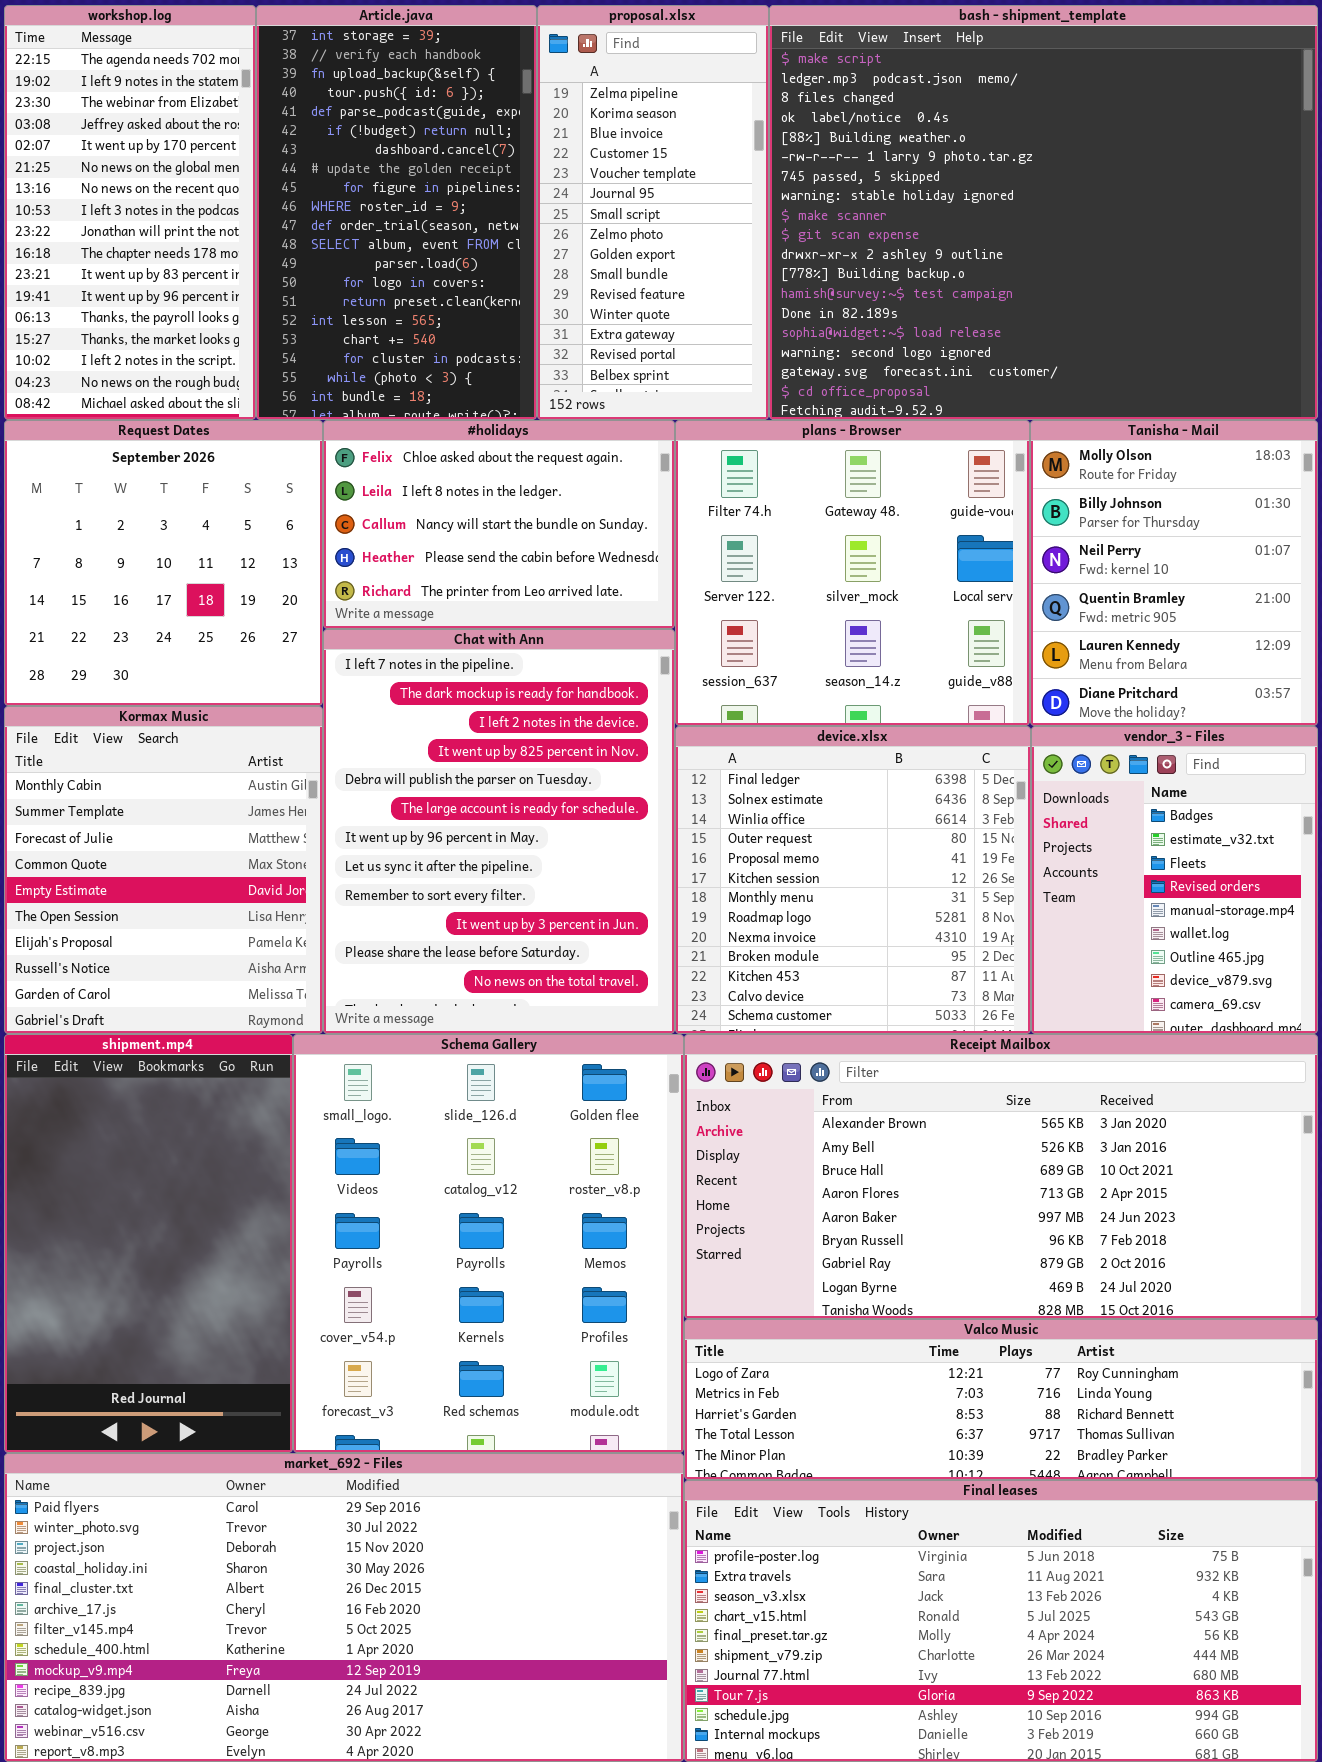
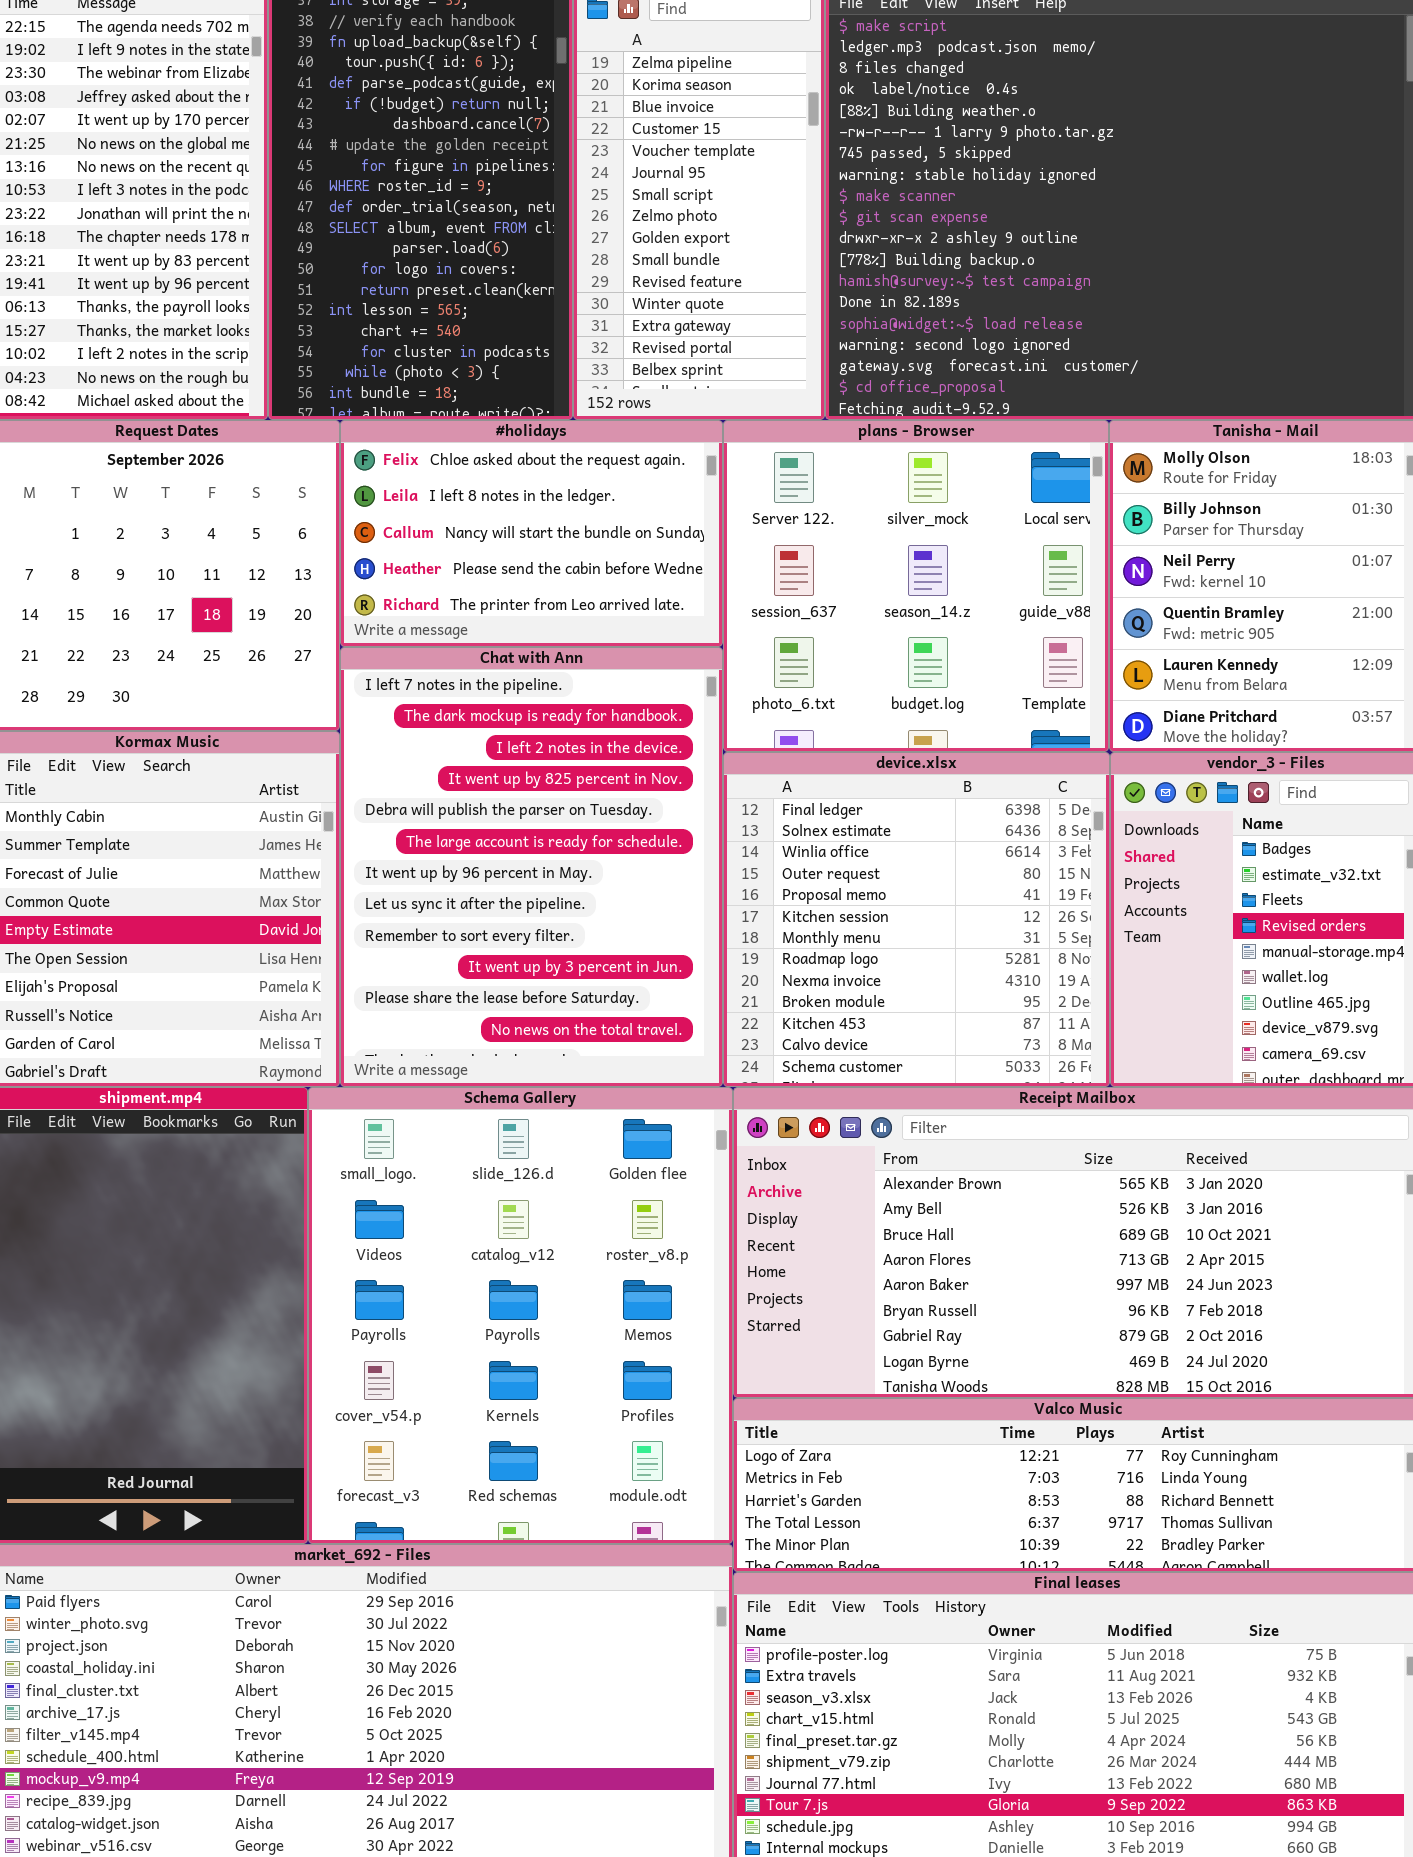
plans - Browser: [675,420,1030,726] -> [723,420,1109,752], scrolled down 1 row

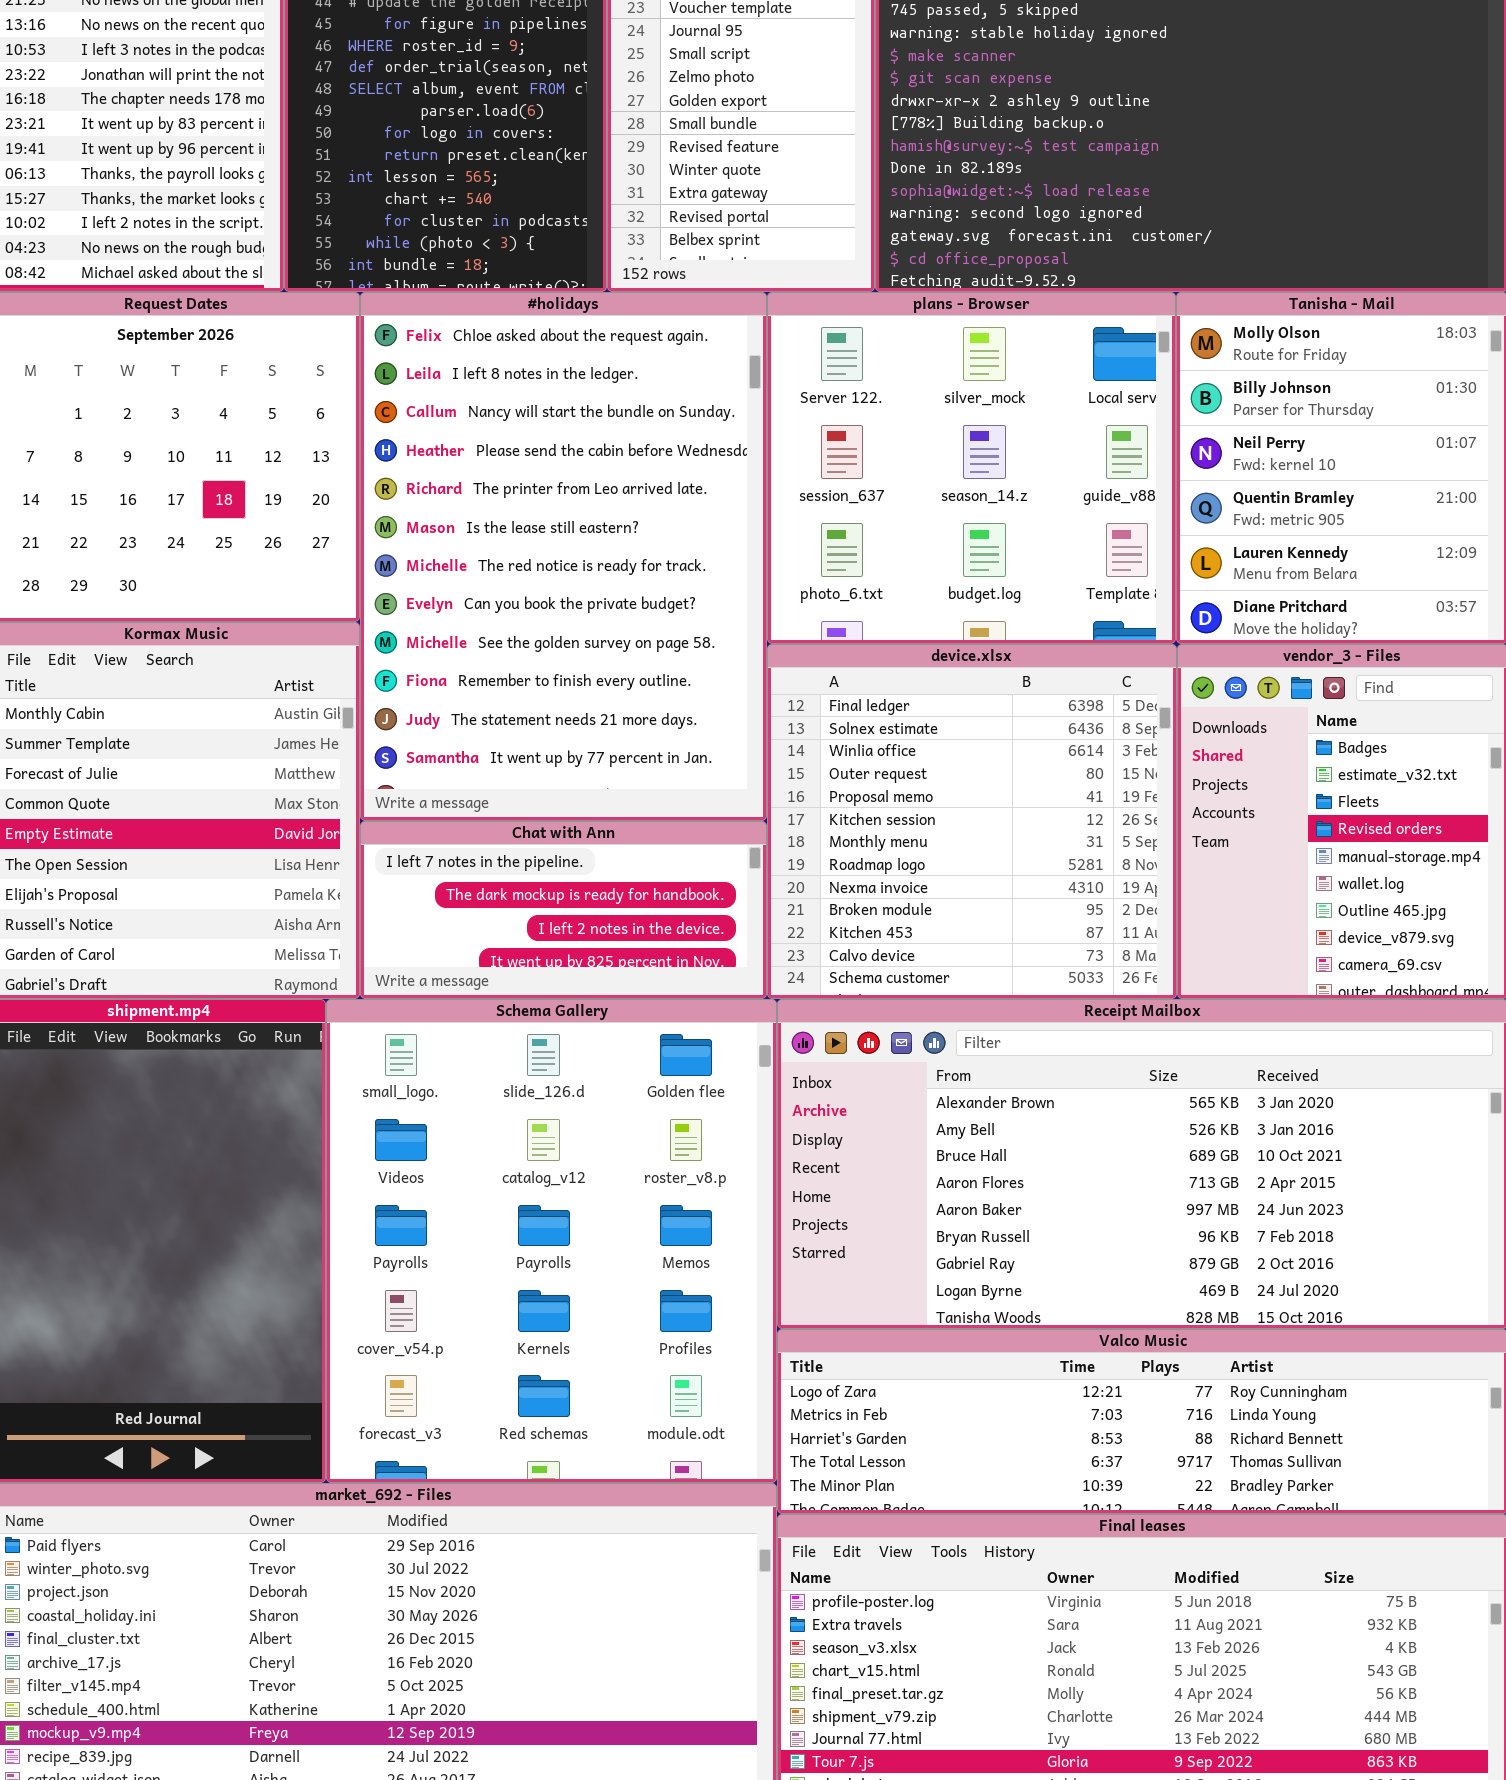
#holidays: [340,420,723,647] -> [360,292,767,821], resized
Chat with Ann: [340,647,723,1087] -> [360,821,767,999], resized

